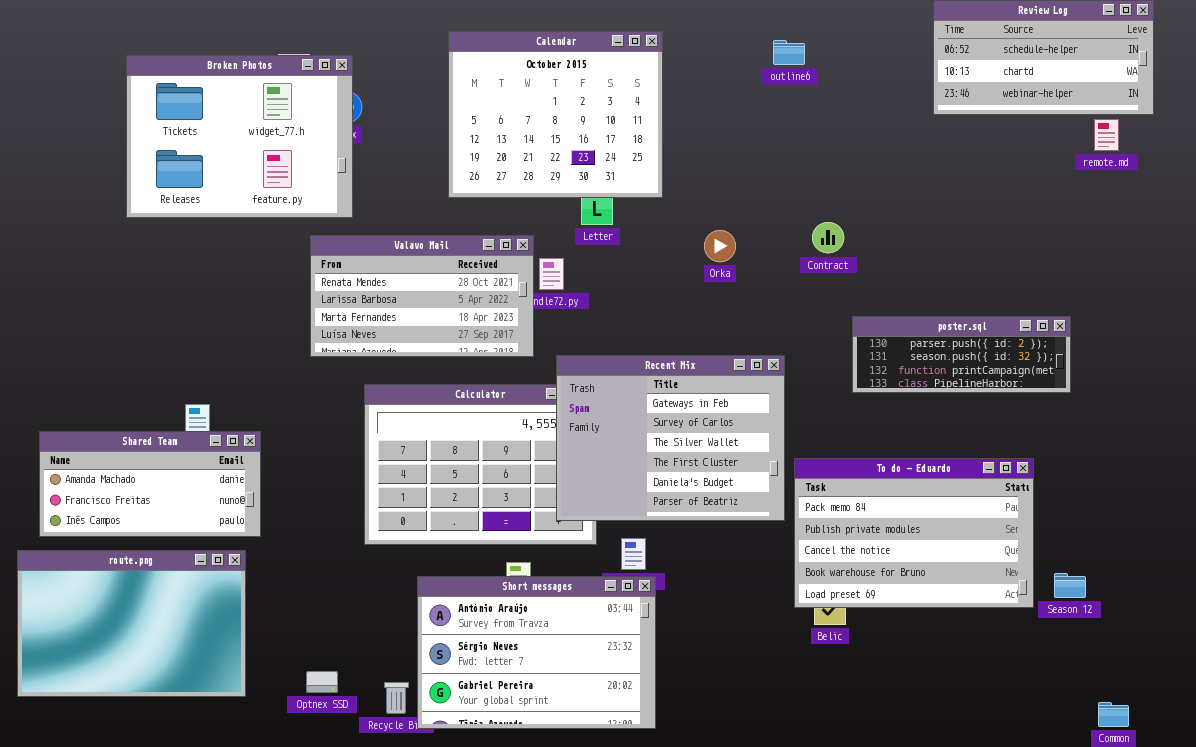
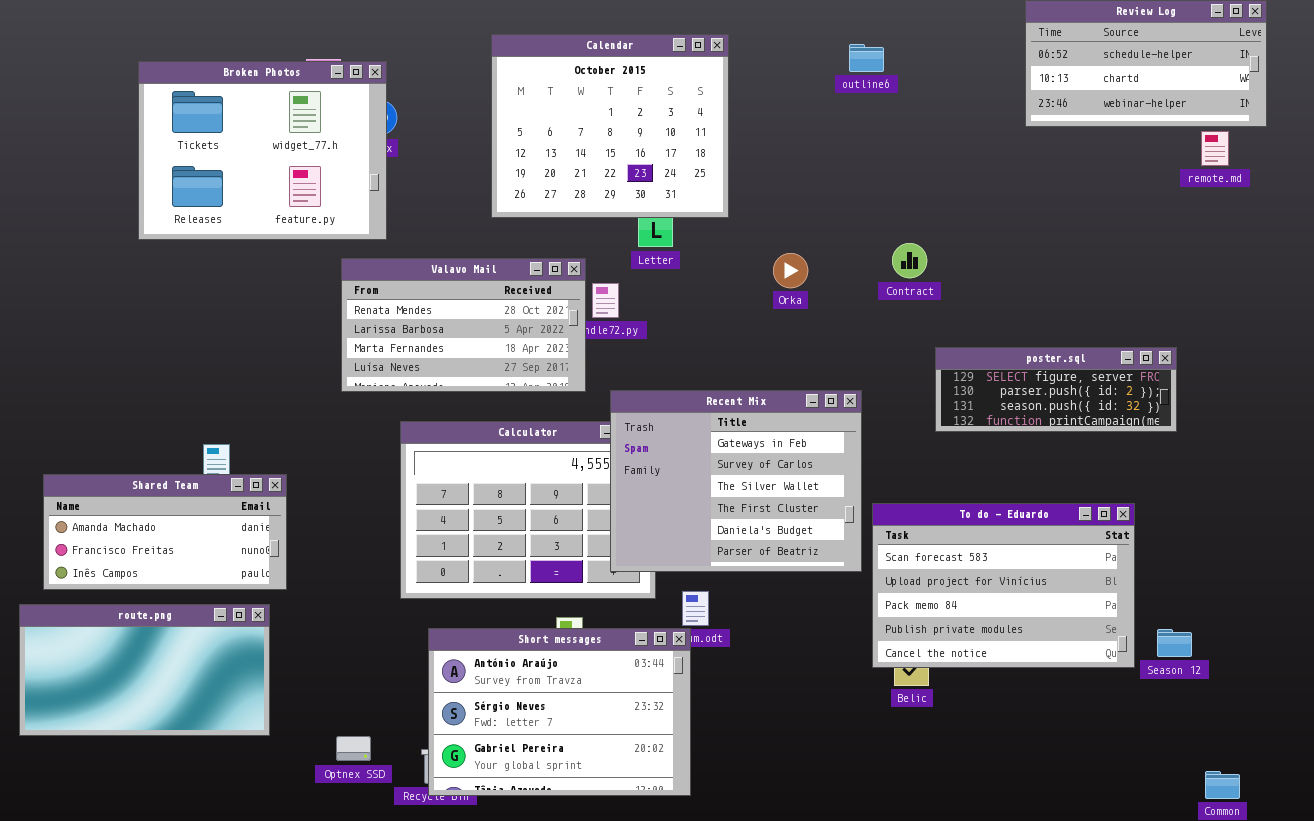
poster.sql: [852,316,1071,393] -> [935,347,1177,432], scrolled up 1 row
To do - Eduardo: [794,458,1034,608] -> [872,503,1135,668], scrolled up 2 rows
route.png: [17,550,246,697] -> [19,604,270,736], resized
Short messages: [417,576,656,729] -> [428,628,691,796], moved

